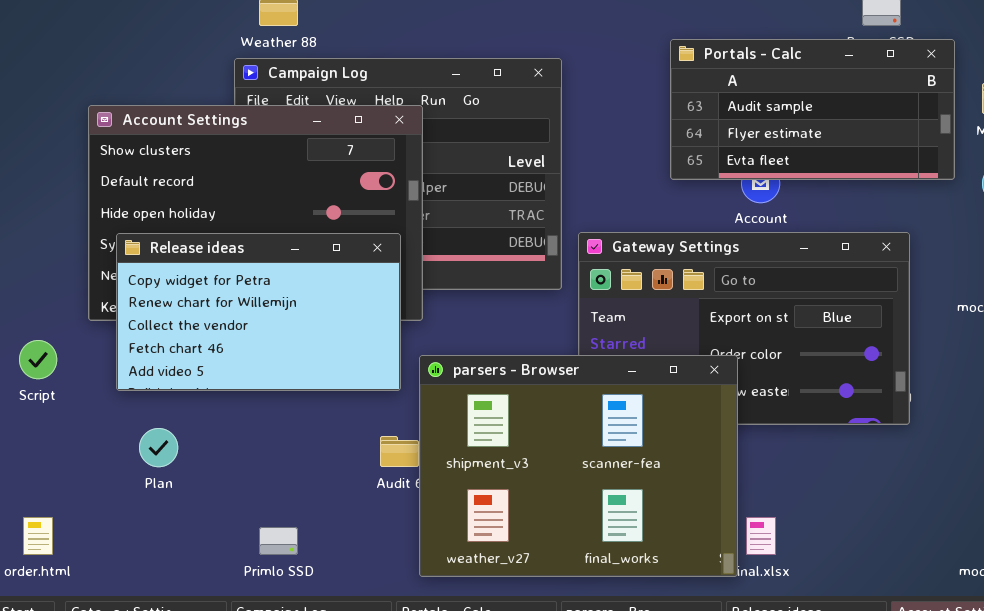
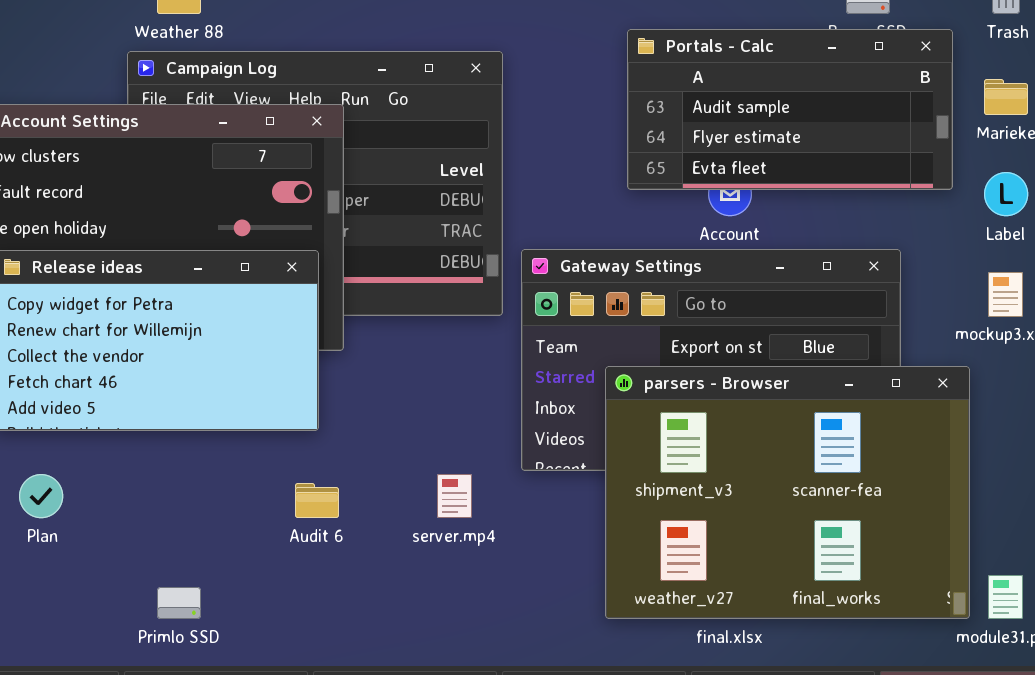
parsers - Browser: [419,355,738,577] -> [605,366,970,619], moved

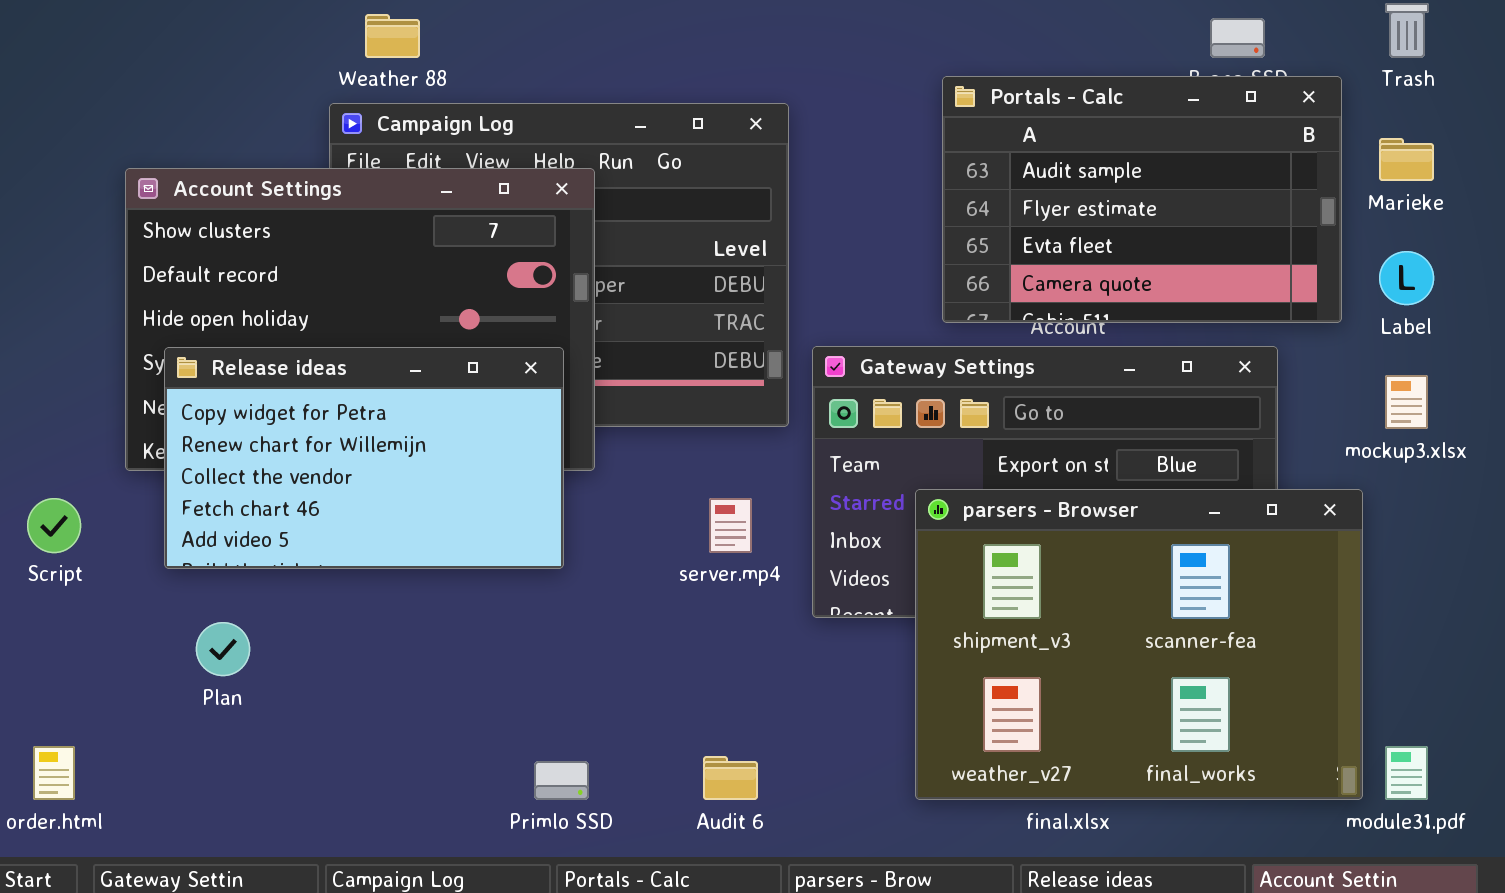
Portals - Calc: [627,29,953,190] -> [942,76,1342,323], resized
server.mp4: [437,474,472,518] -> [709,498,752,553], moved
Audit 6: [295,483,339,518] -> [703,756,758,800], moved
Primlo SSD: [157,587,201,619] -> [534,761,589,800], moved

